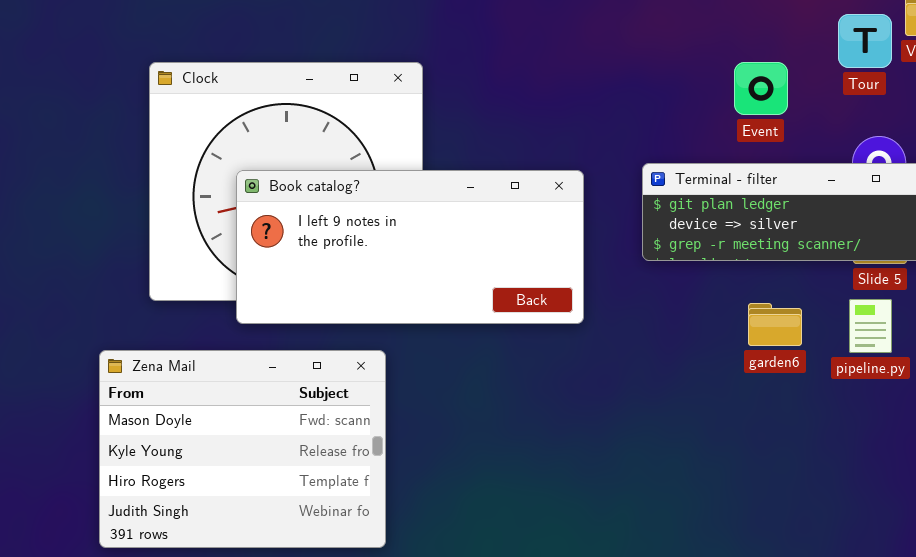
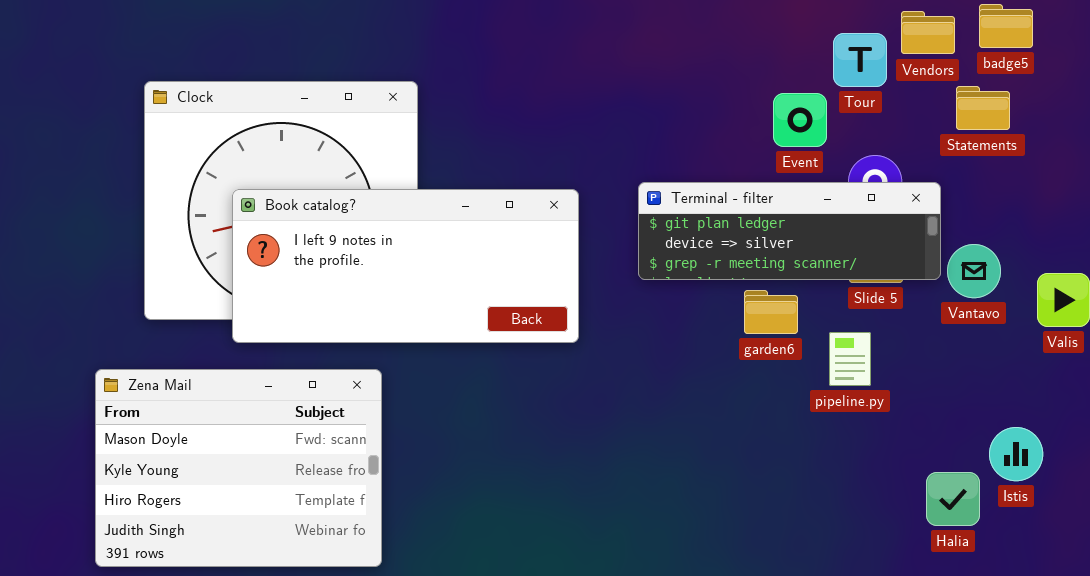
Event: [734,62,788,115] -> [773,93,827,147], moved
pipeline.py: [849,299,892,353] -> [829,332,871,386], moved
garden6: [748,303,802,346] -> [744,290,798,334], moved

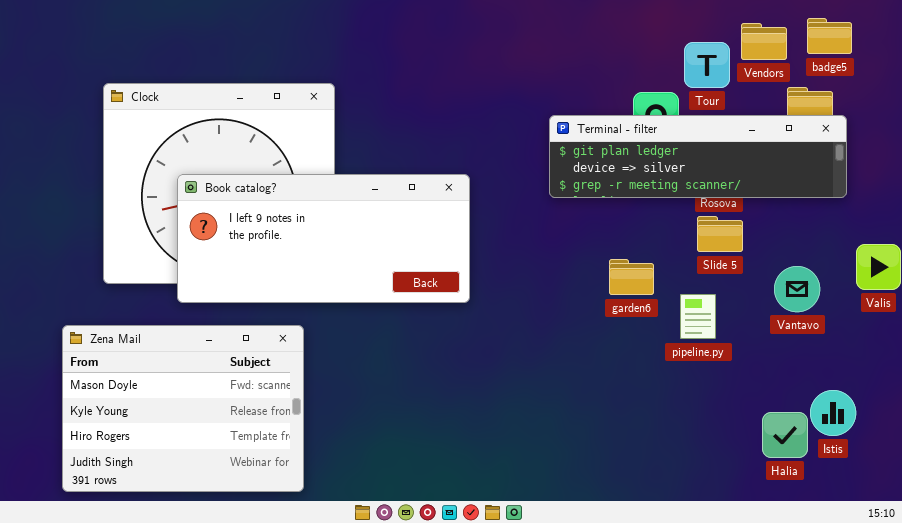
Terminal - filter: [638,182,941,280] -> [549,115,847,198], moved, resized
Vantavo: [947,244,1001,298] -> [774,266,820,312], moved
Istis: [989,427,1043,481] -> [810,390,856,436], moved

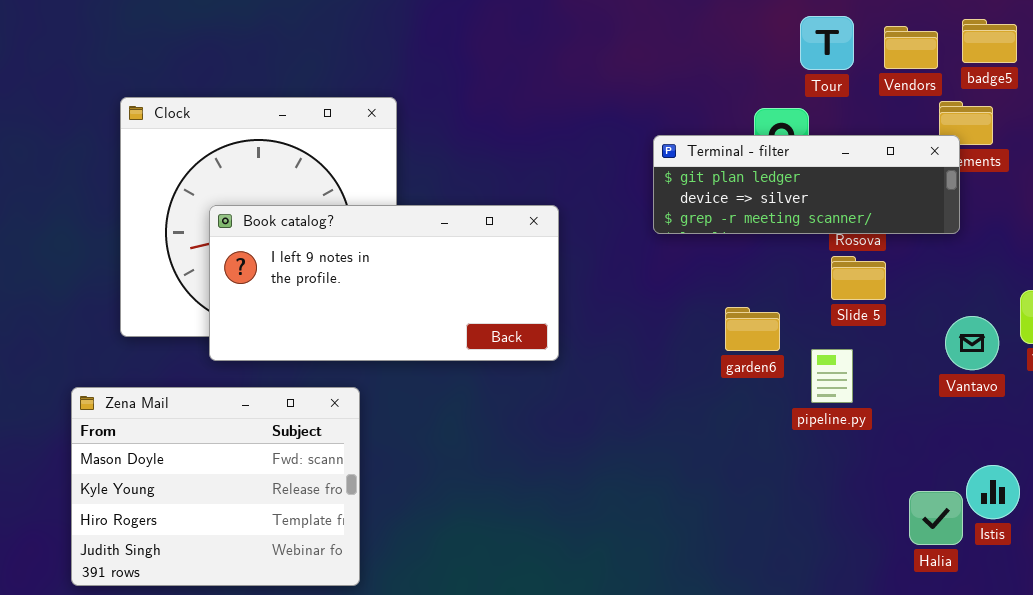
Tour: [684,42,730,88] -> [800,16,854,70], moved
Terminal - filter: [549,115,847,198] -> [653,135,960,234], resized
Vantavo: [774,266,820,312] -> [945,316,999,370], moved

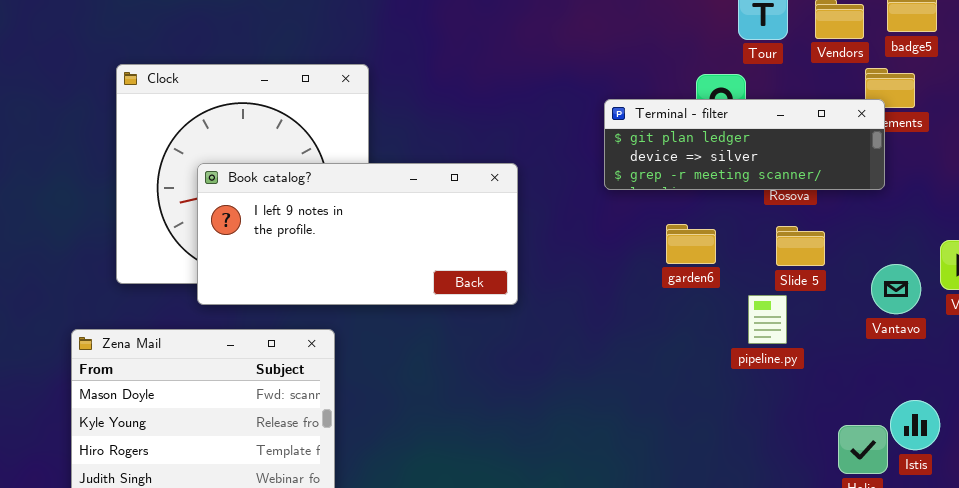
Slide 5: [831,256,886,300] -> [776,226,825,266], moved
garden6: [725,307,780,351] -> [666,224,716,264], moved

